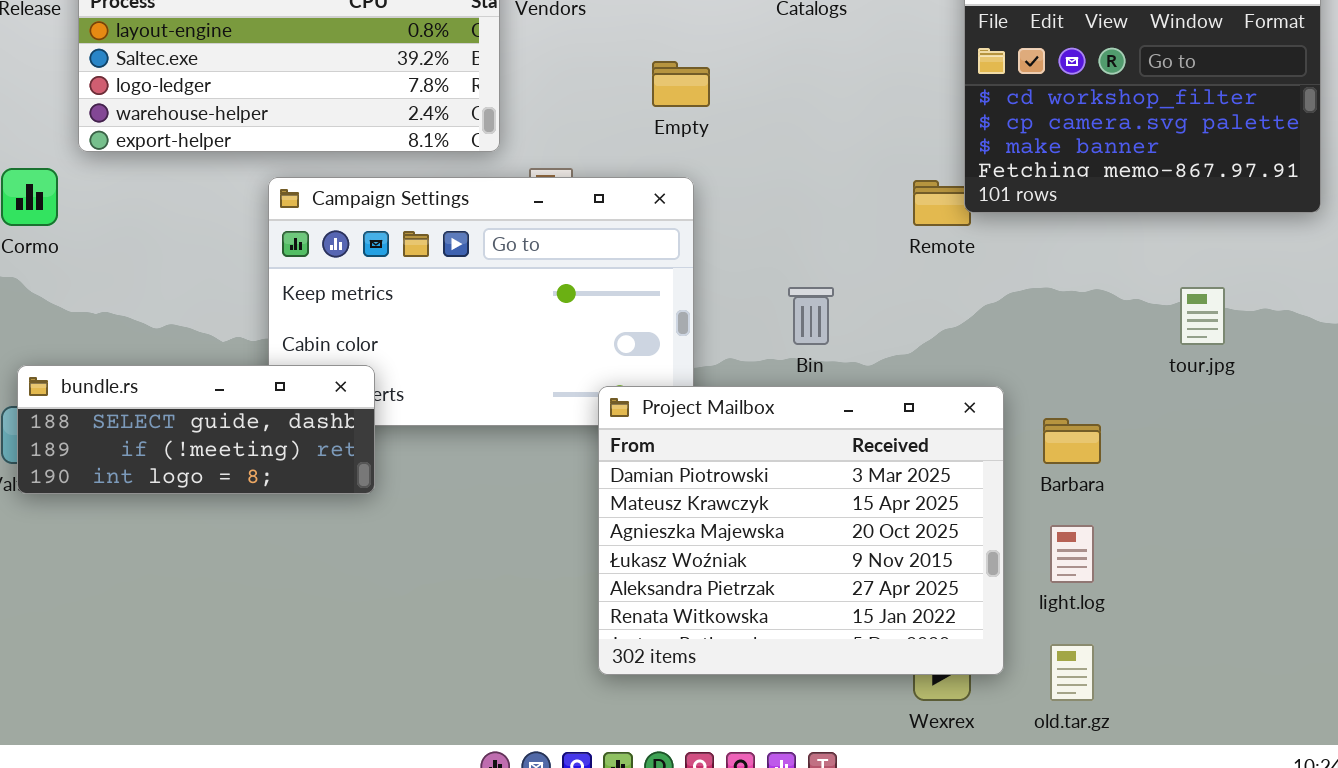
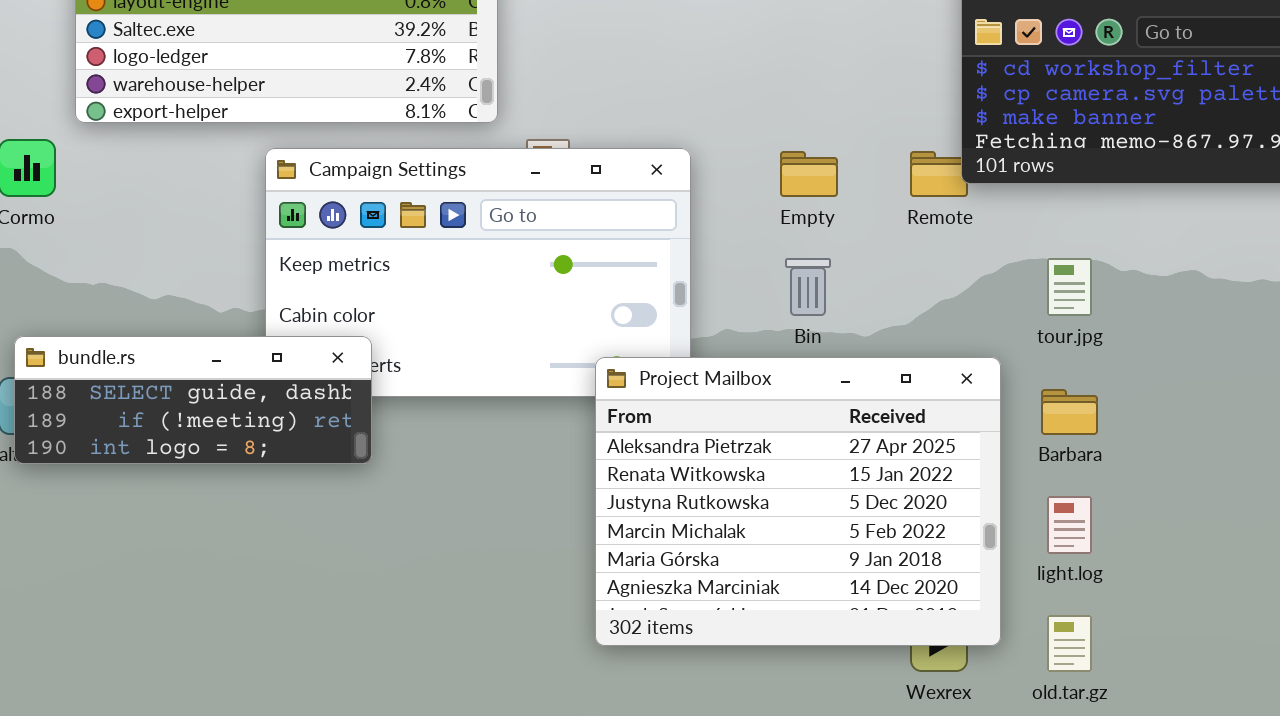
Empty: [652,61,710,107] -> [780,151,838,197], moved
tour.jpg: [1180,287,1225,345] -> [1047,258,1092,316], moved
Project Mailbox: [598,386,1004,675] -> [595,357,1001,646], scrolled down 4 rows

